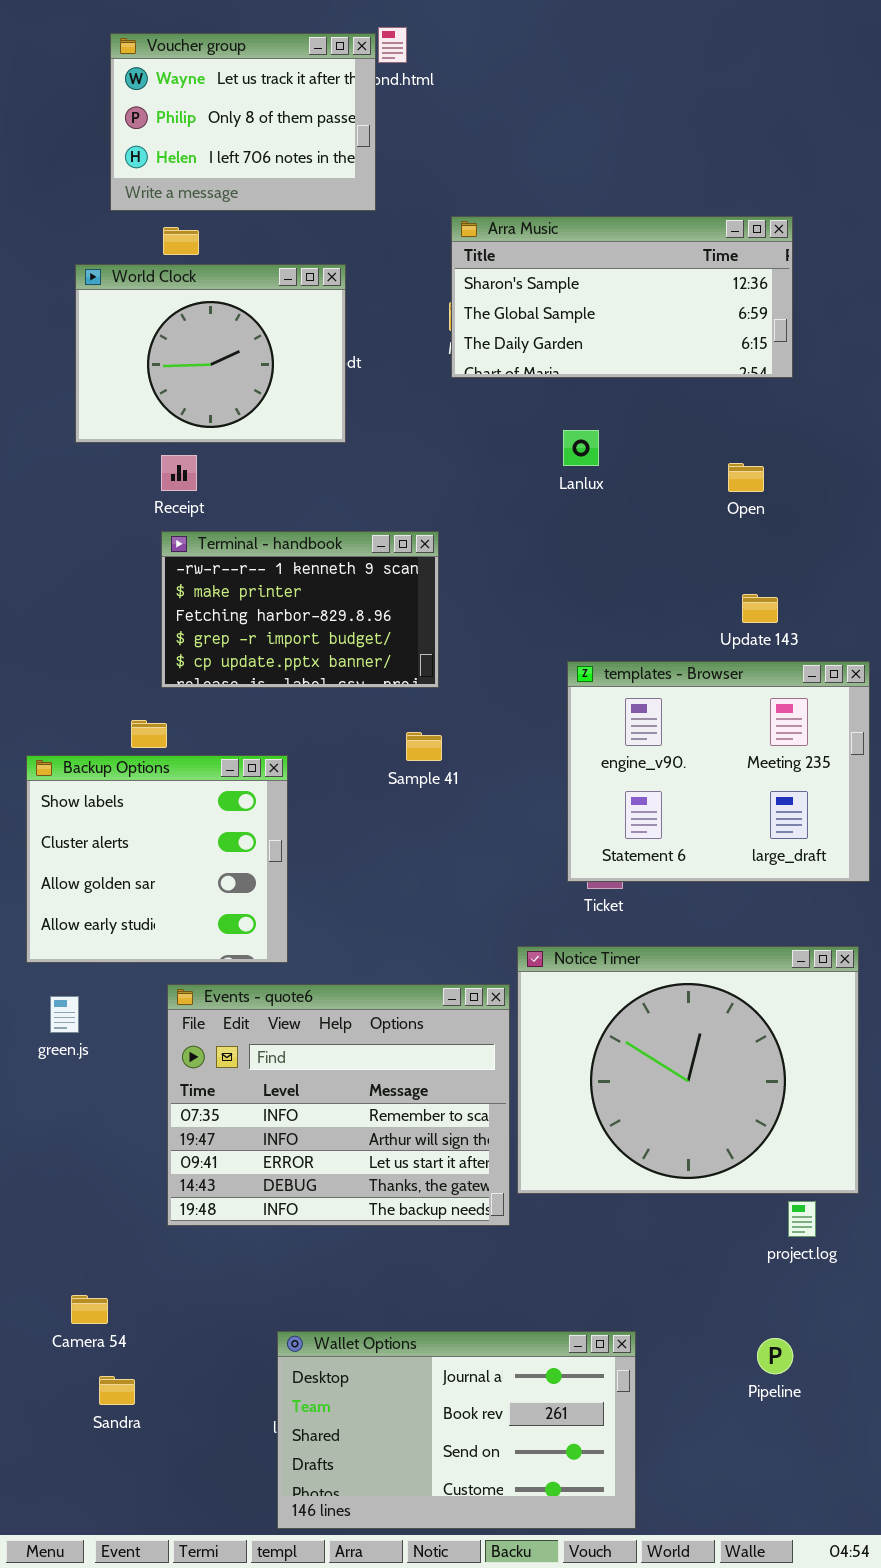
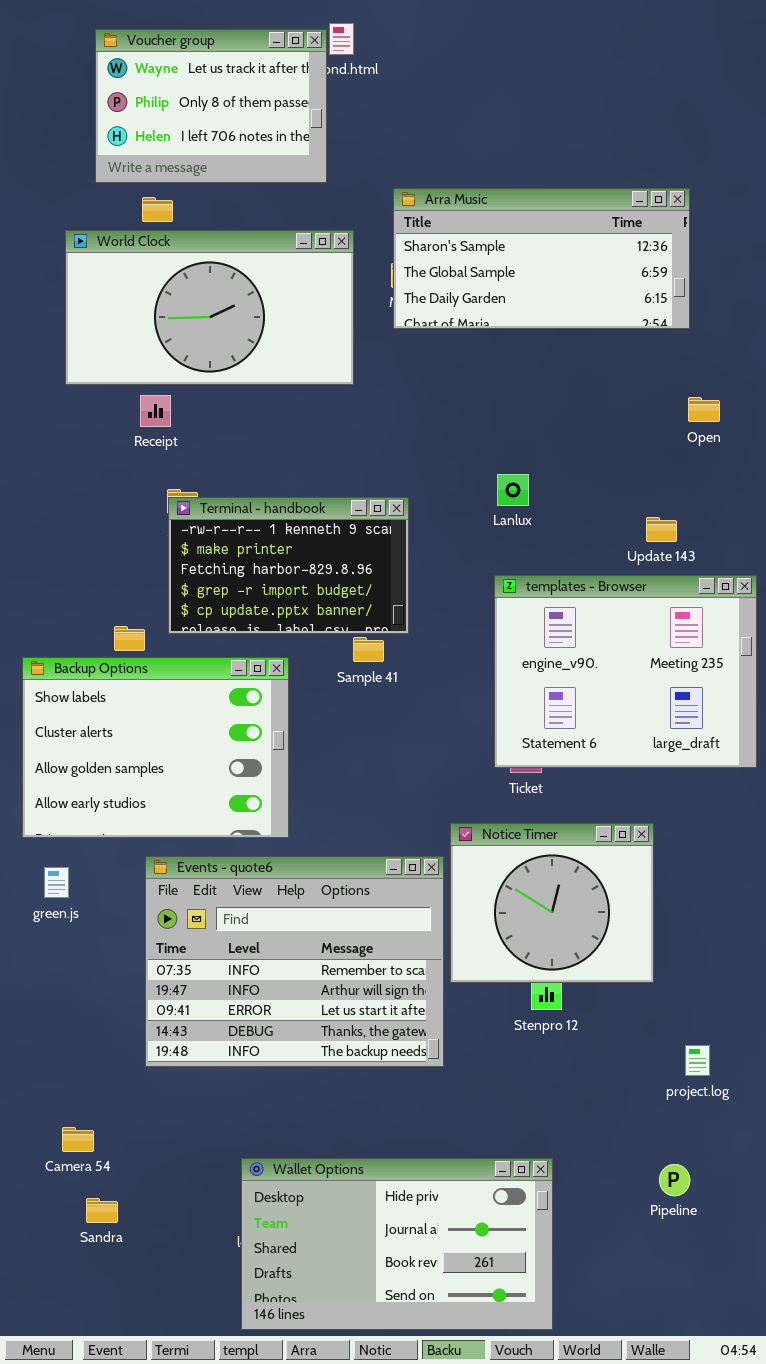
World Clock: [75,264,346,443] -> [65,230,354,385], resized
Lanlux: [563,430,599,466] -> [497,474,529,506], moved
Open: [728,463,764,492] -> [688,397,720,422], moved
Terminal - handbook: [161,531,439,688] -> [168,497,409,634], moved
Backup Options: [26,755,288,963] -> [22,657,289,838], resized
Notice Timer: [517,946,859,1194] -> [450,823,654,983], resized
Wallet Options: [277,1331,636,1529] -> [241,1158,553,1330], scrolled up 1 row

